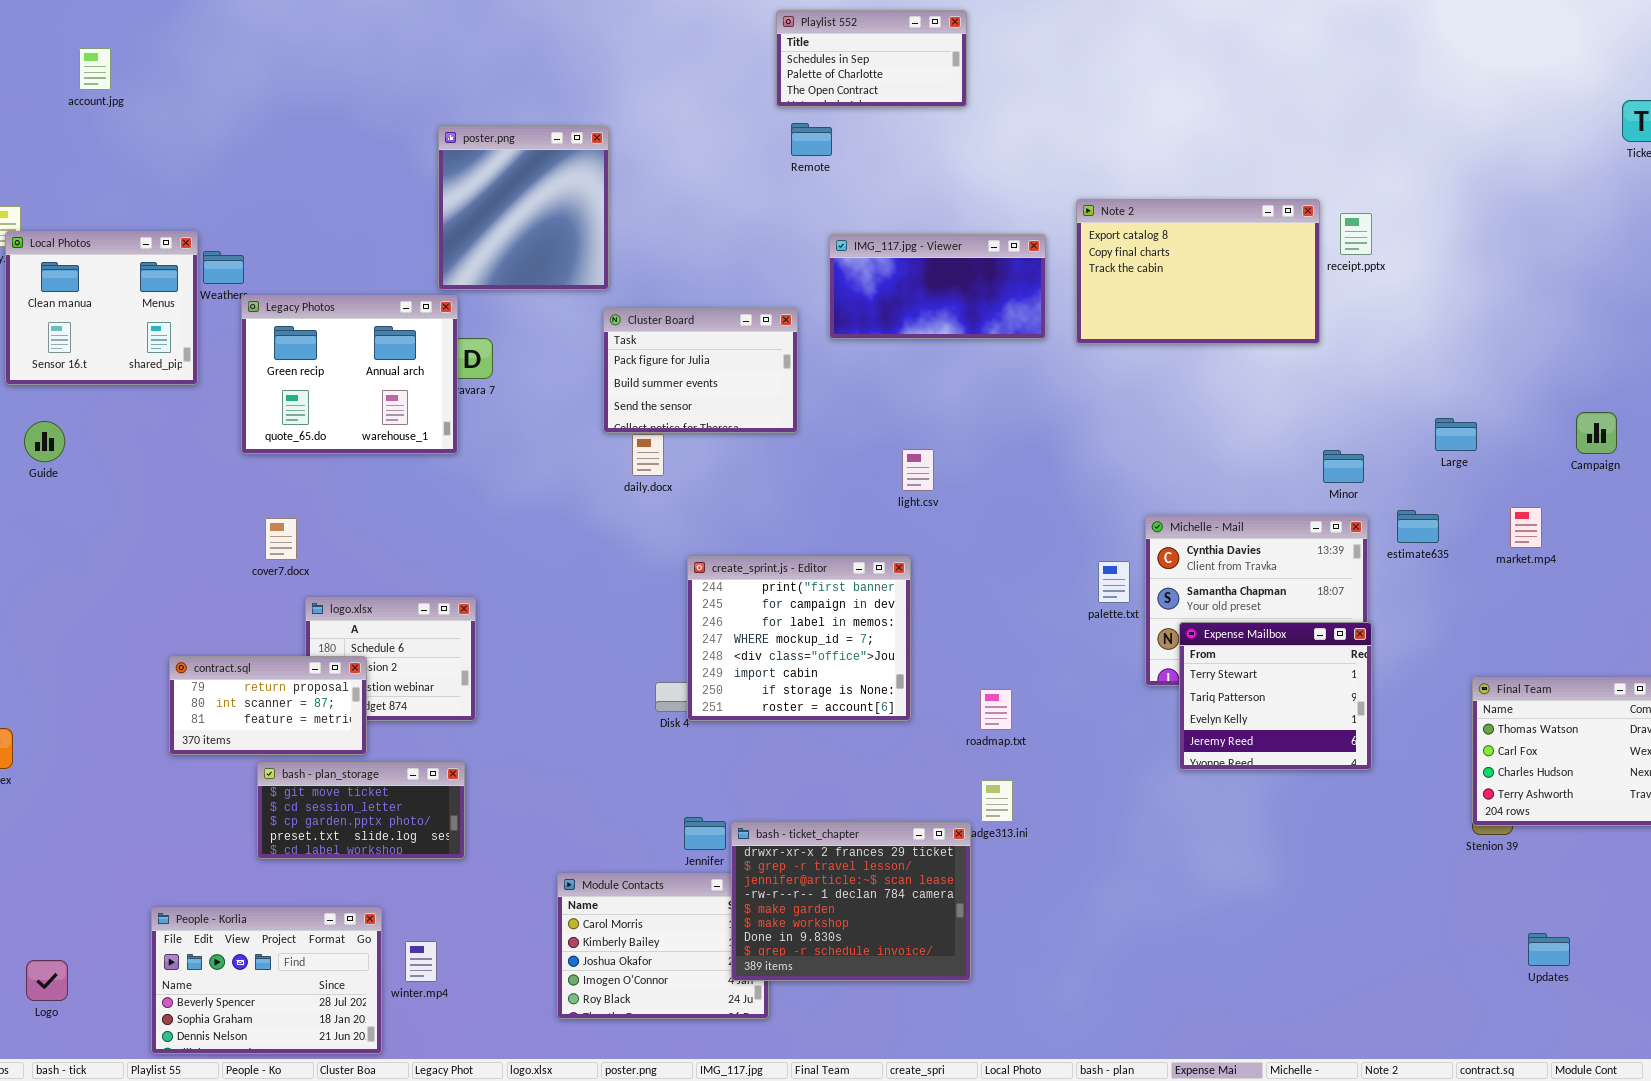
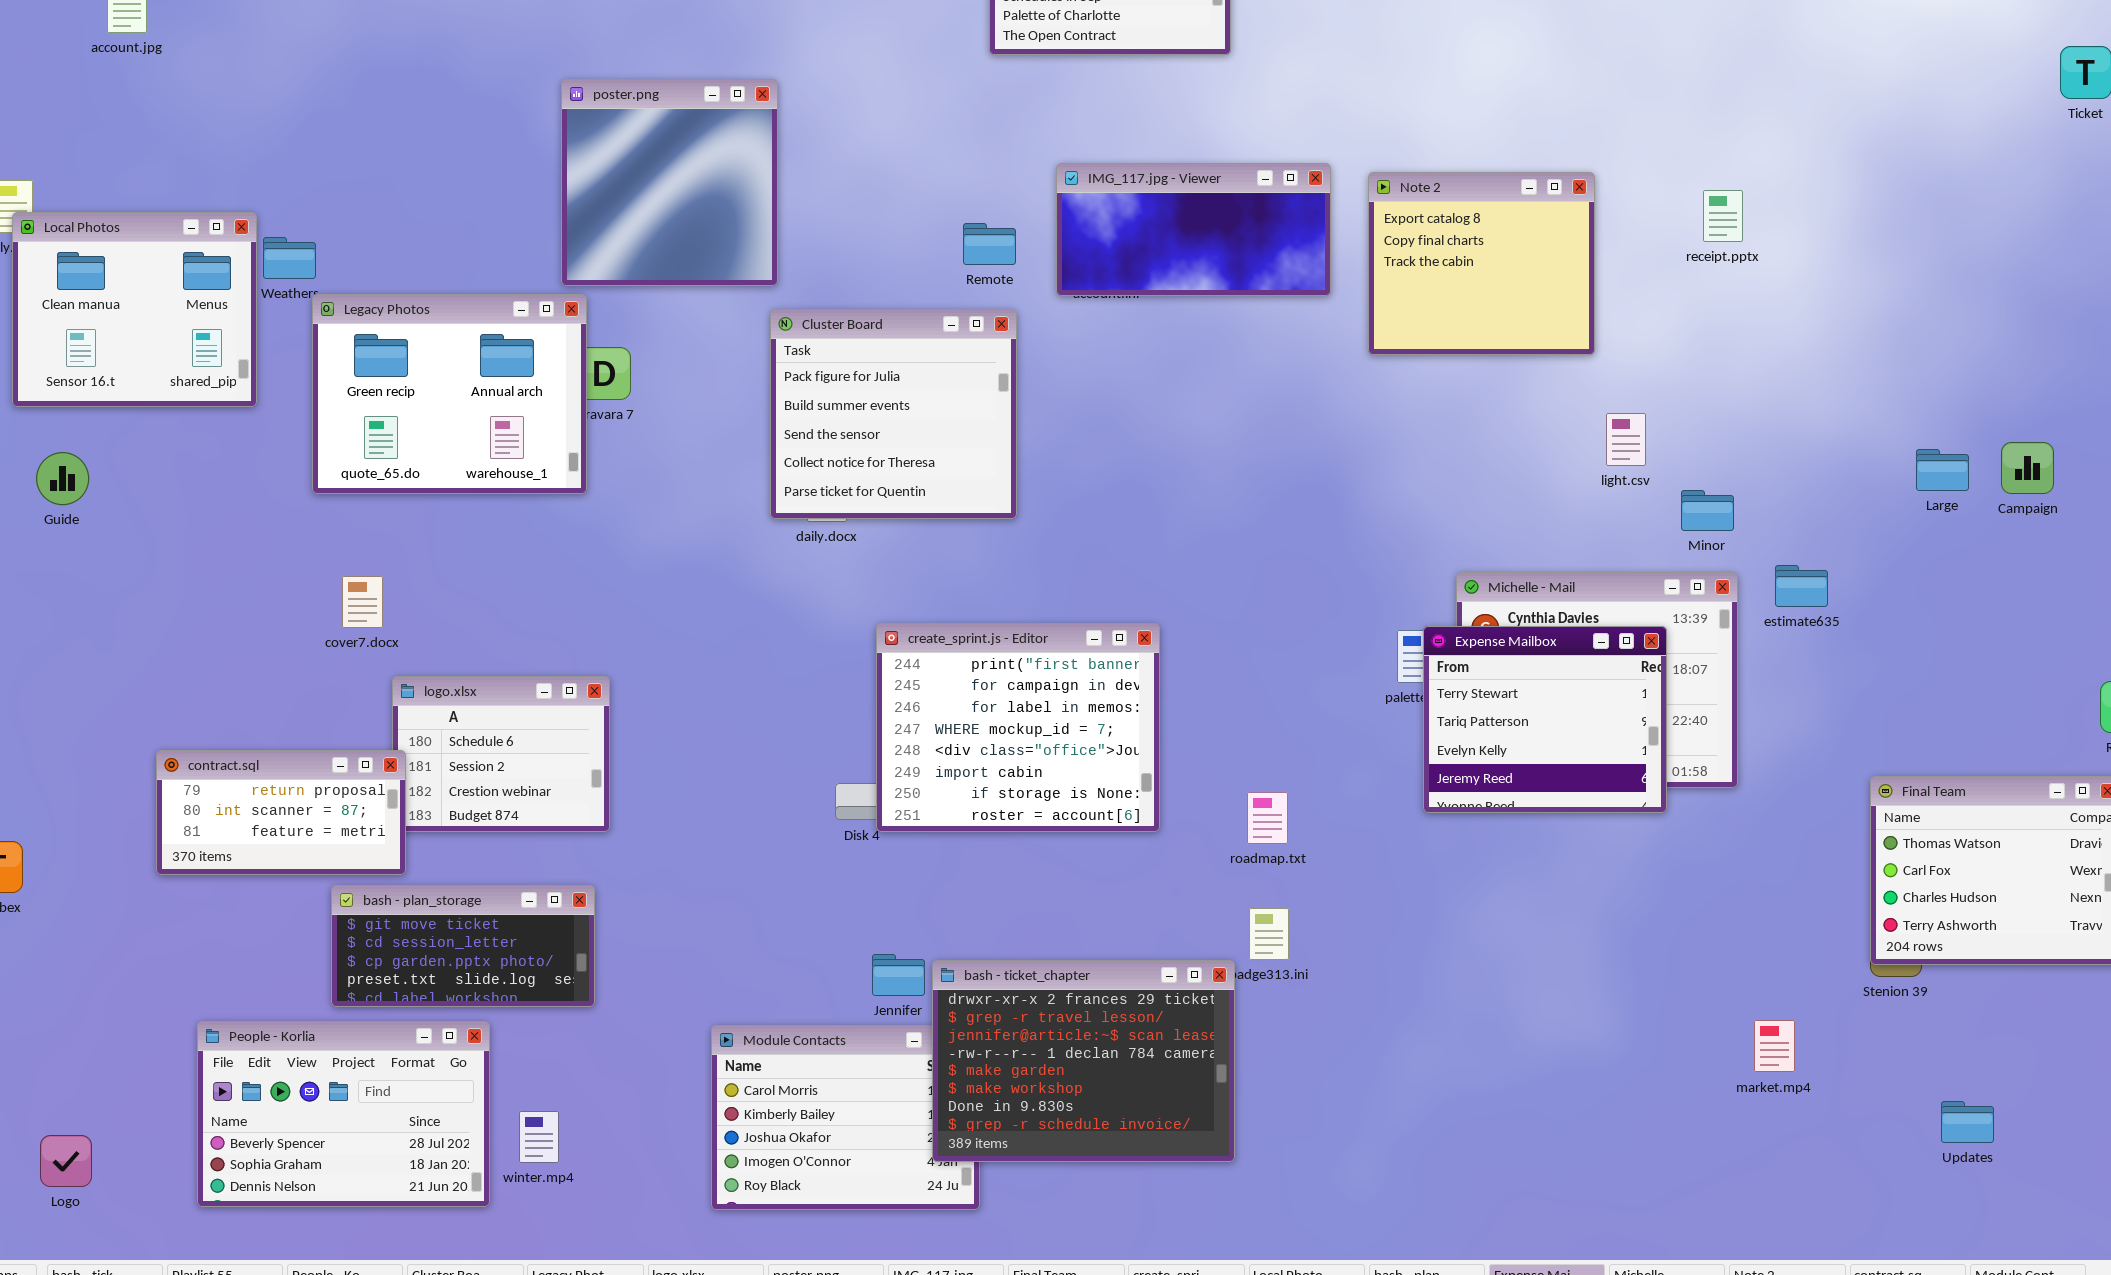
Remote: [791,123,832,156] -> [963,223,1016,265], moved
Note 2: [1076,199,1320,344] -> [1368,172,1595,355], resized
IMG_117.jpg - Viewer: [829,234,1046,339] -> [1056,163,1331,296], moved
Cluster Board: [603,308,798,433] -> [770,309,1017,519], resized
Large: [1435,418,1477,451] -> [1916,449,1969,491], moved
light.csv: [902,449,934,491] -> [1606,413,1646,466], moved
market.mp4: [1510,507,1542,548] -> [1754,1020,1795,1072], moved
Expense Mailbox: [1179,622,1372,770] -> [1423,626,1667,813], moved
contract.sql: [169,656,367,755] -> [156,750,406,875], moved
People - Korlia: [151,907,382,1054] -> [197,1021,490,1207], moved

